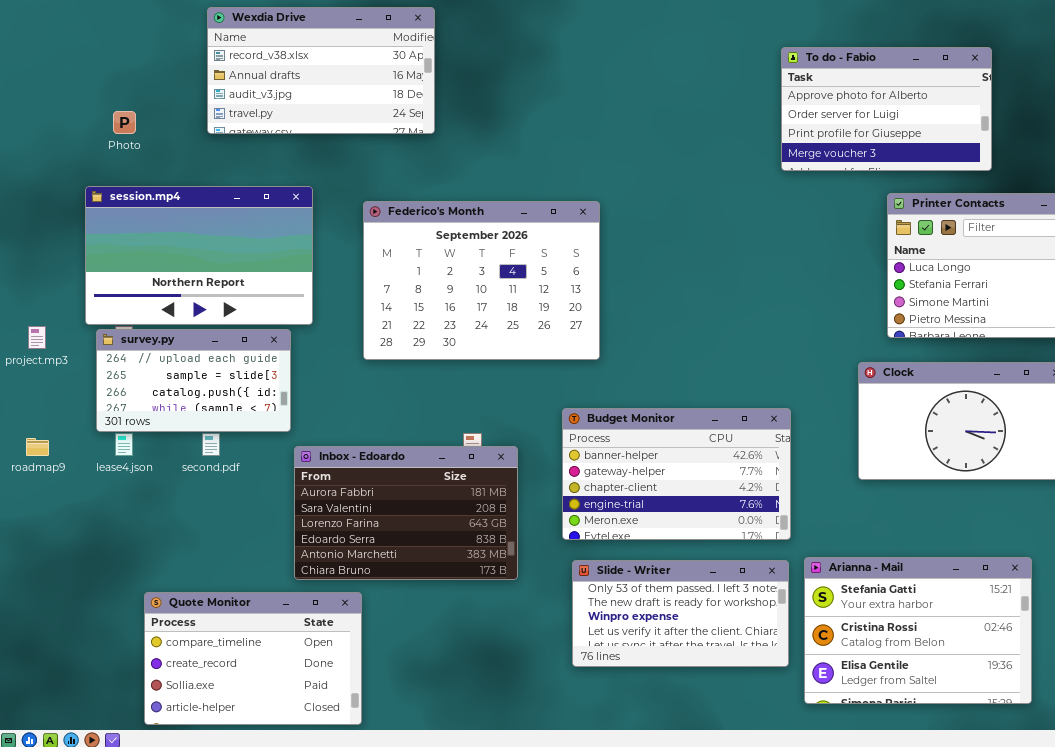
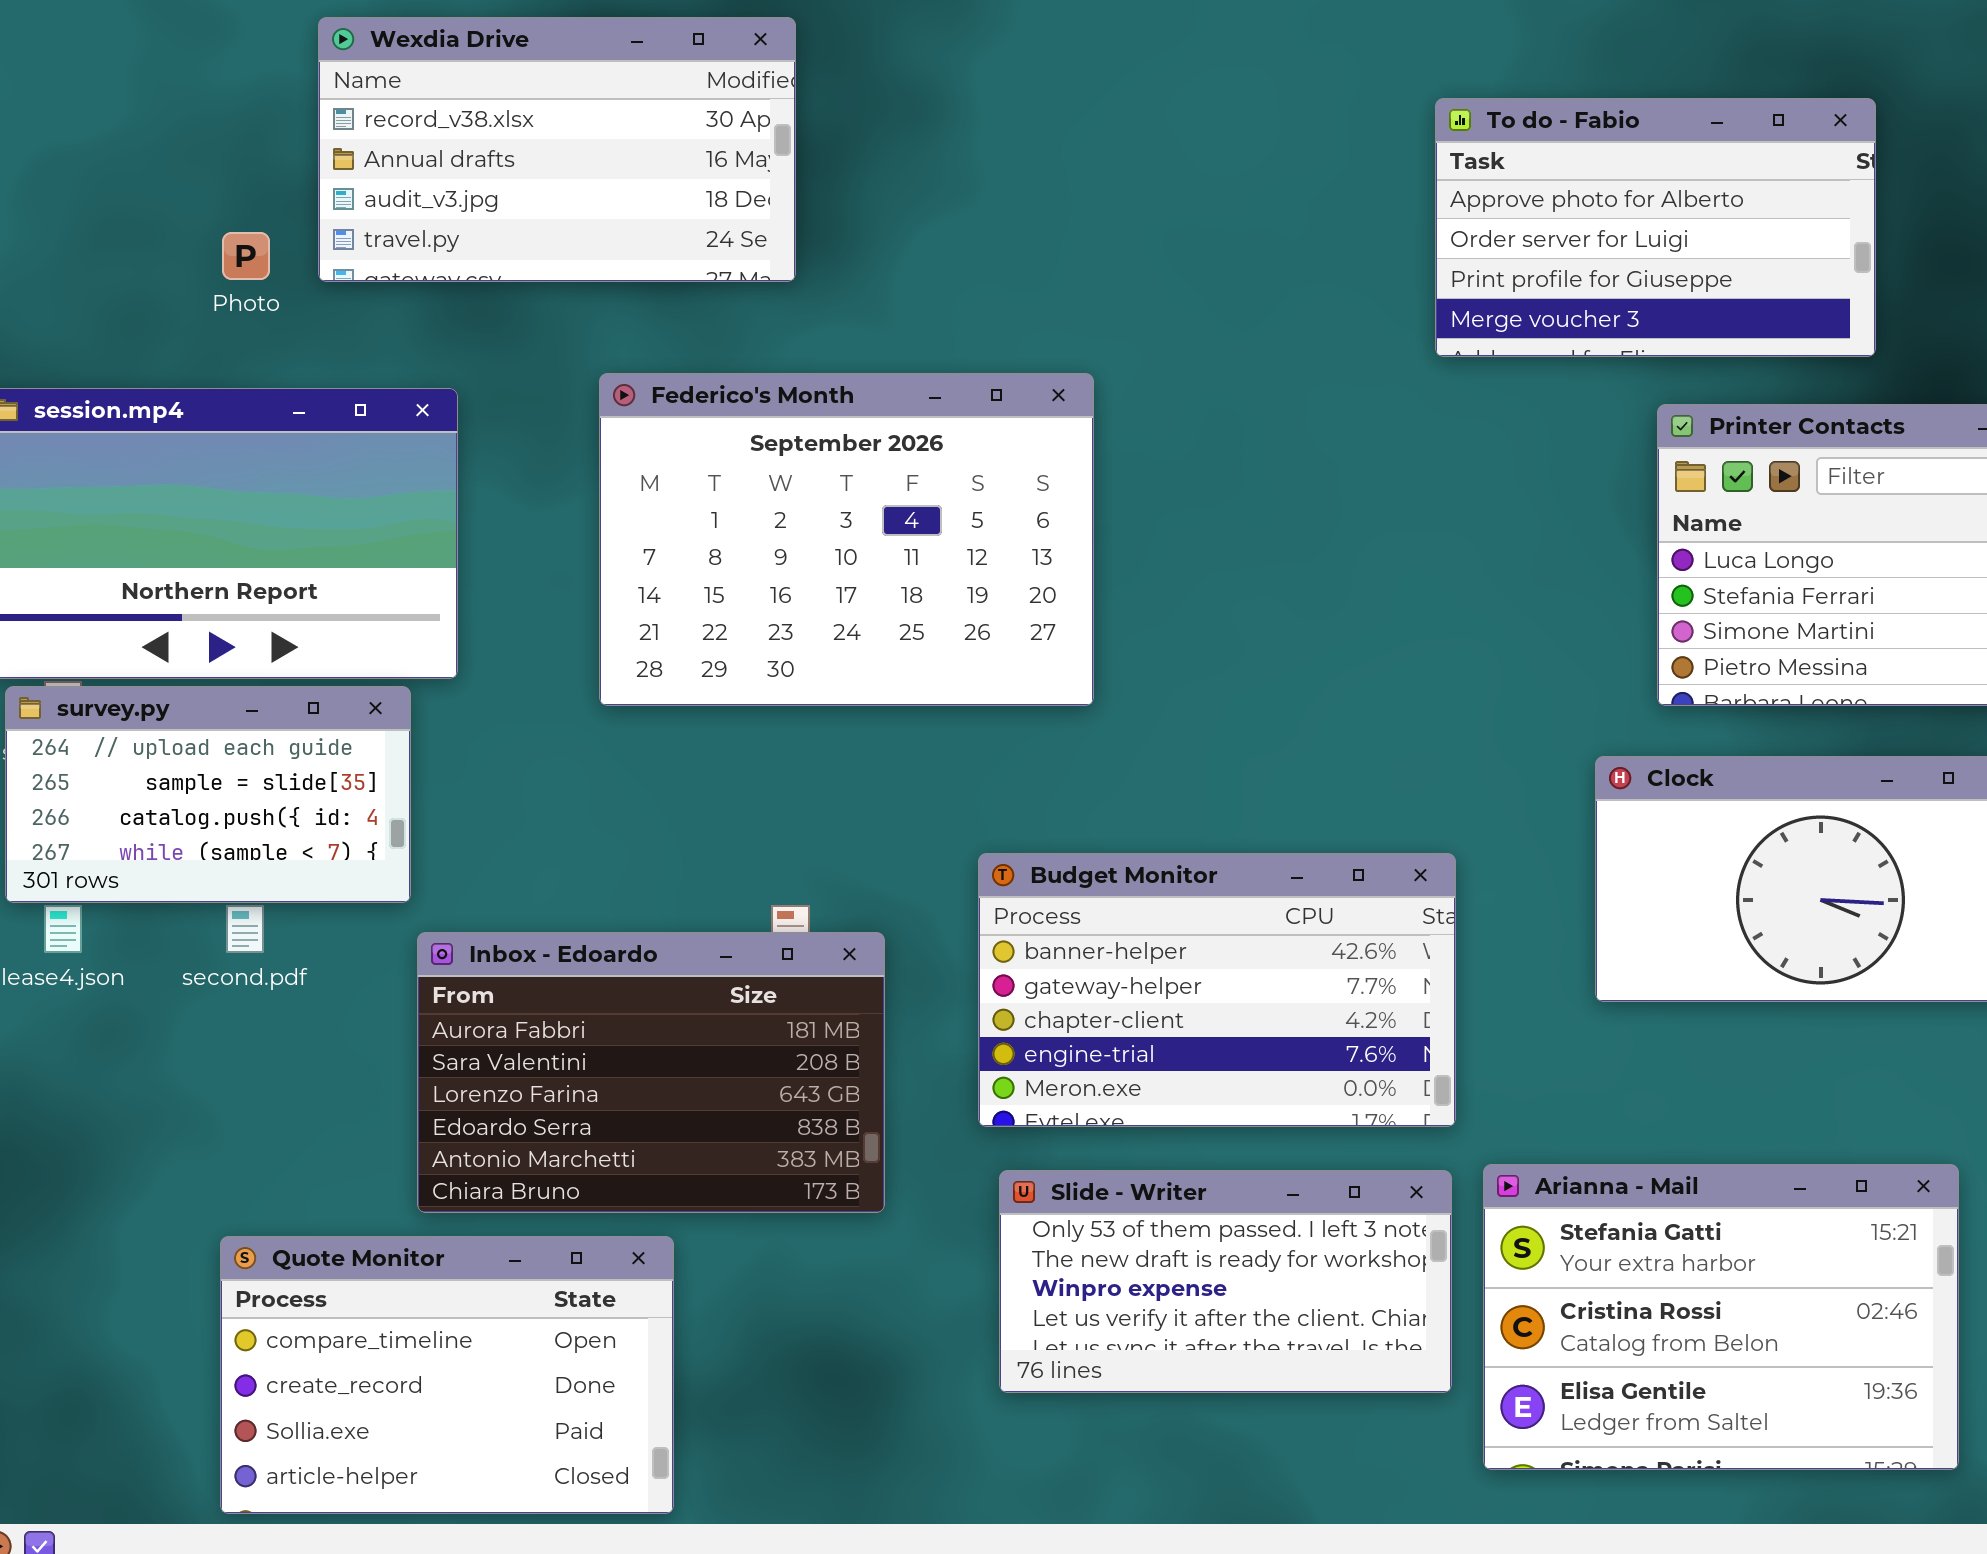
Wexdia Drive: [207,7,435,134] -> [318,17,796,282], moved
Photo: [113,111,136,134] -> [222,232,270,280], moved
Federico's Month: [363,201,600,360] -> [599,373,1094,706], moved
Quote Monitor: [144,592,362,725] -> [220,1236,674,1514], moved

